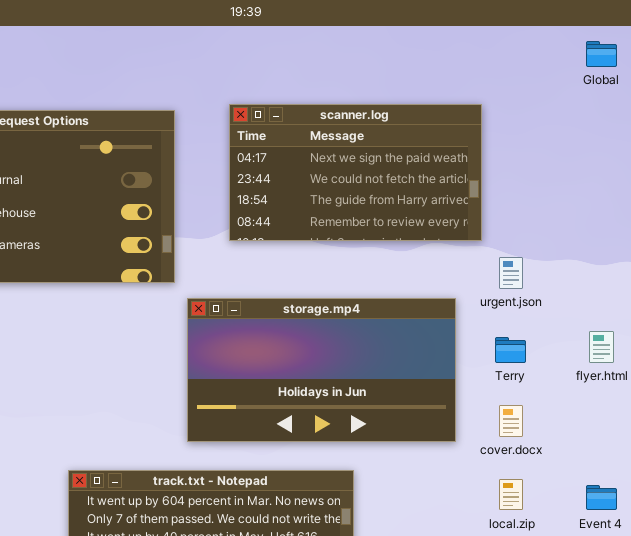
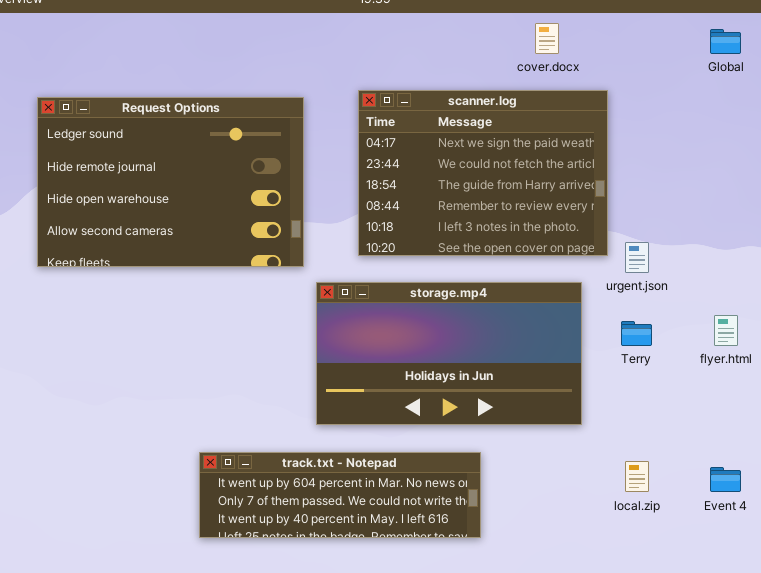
scanner.log: [229,104,482,241] -> [358,90,608,256], resized
cover.docx: [499,405,523,437] -> [535,23,559,54], moved

